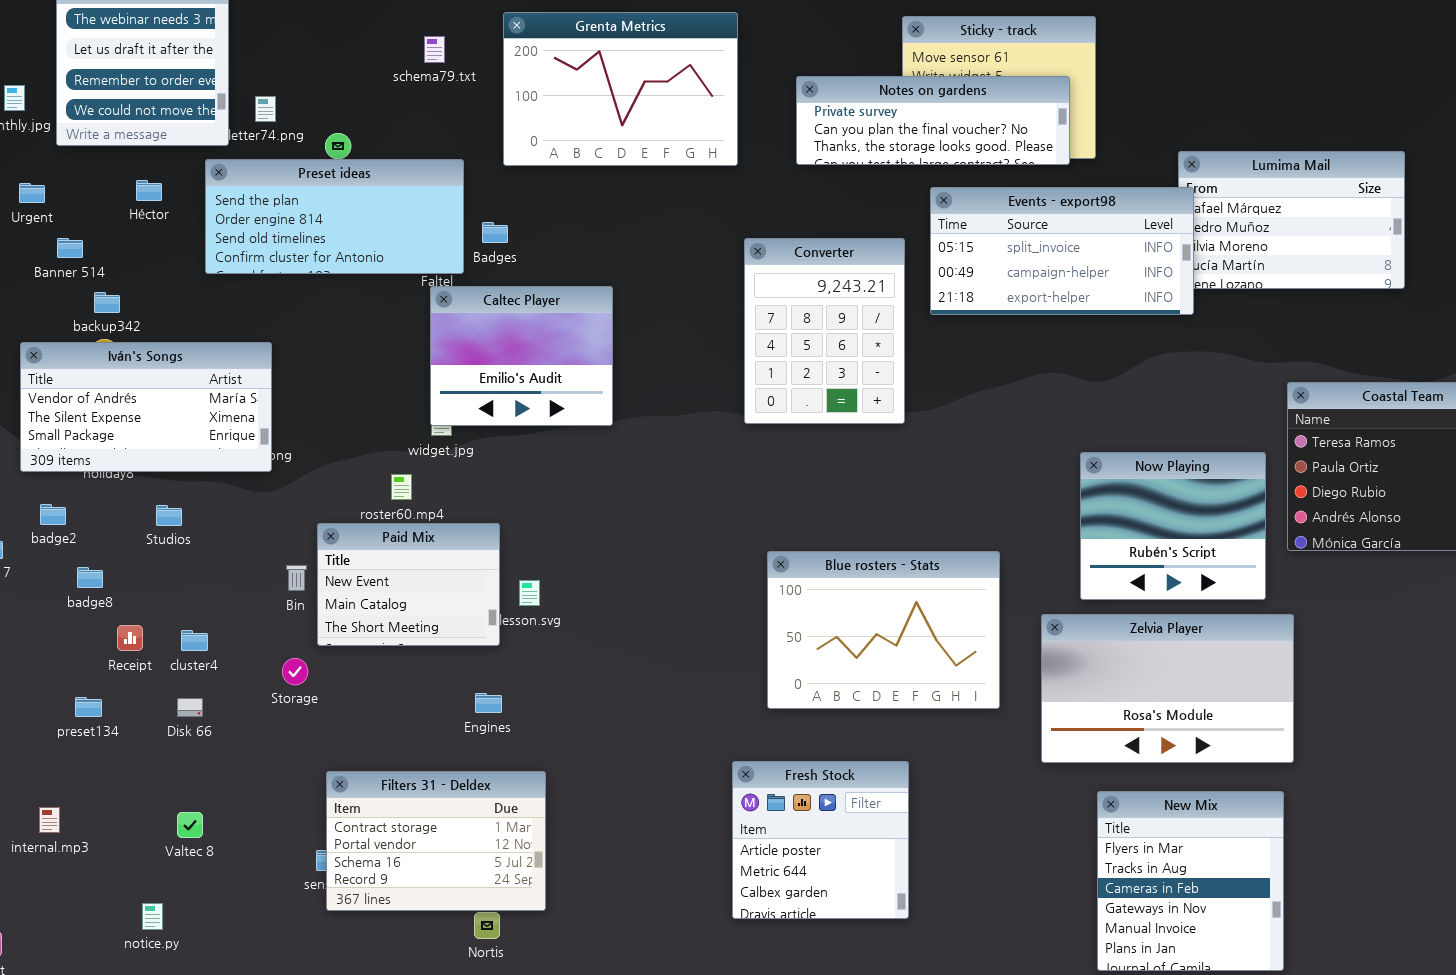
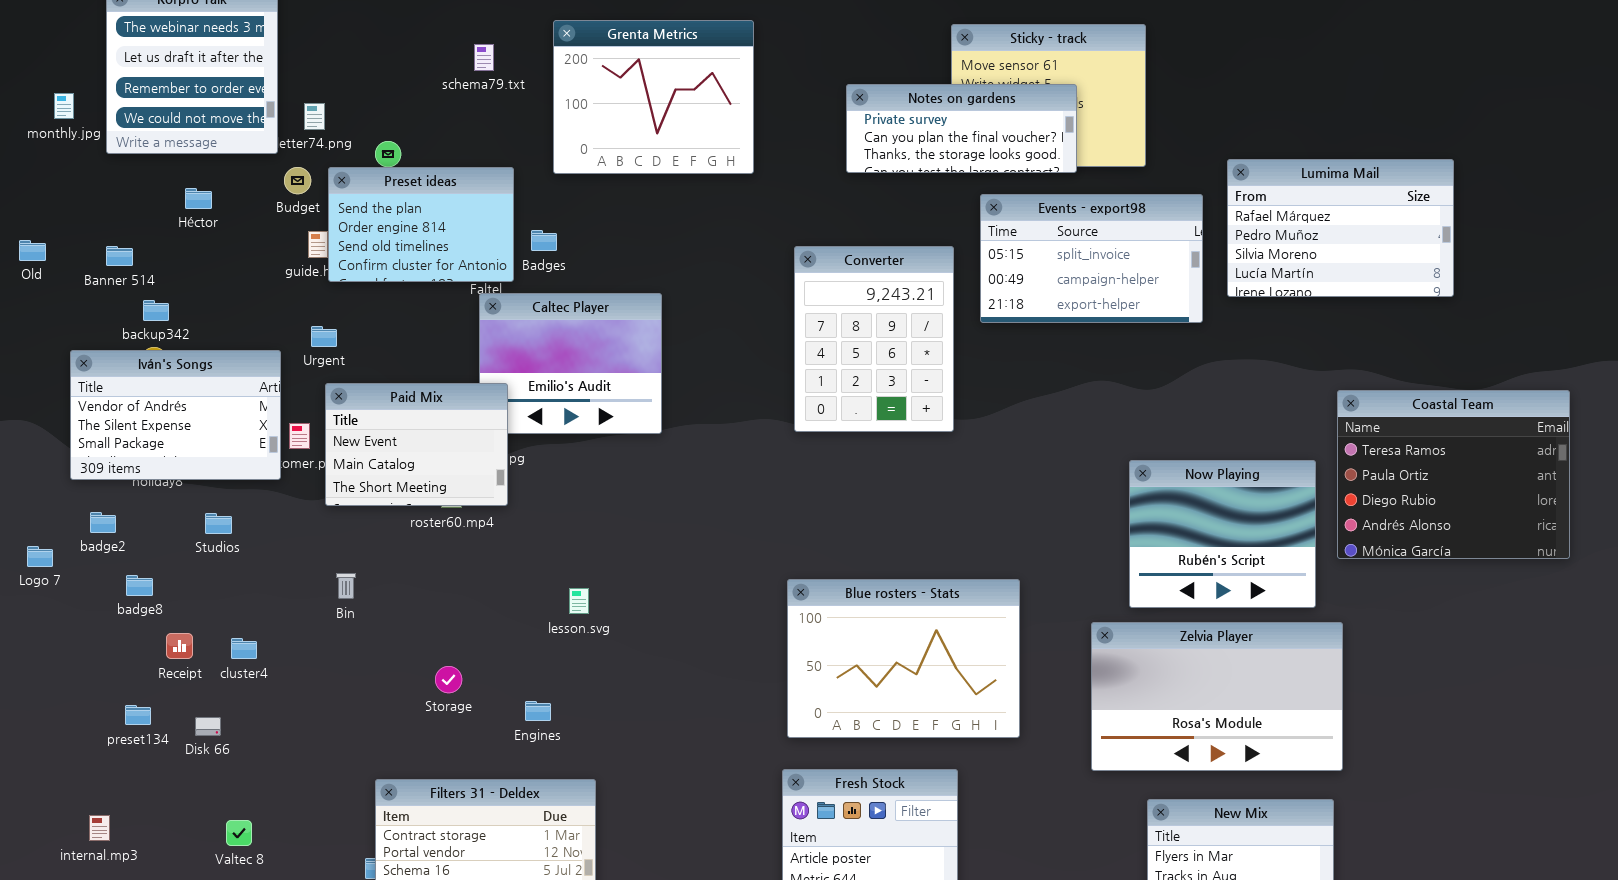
Grenta Metrics: [503,12,738,166] -> [553,20,754,174], resized
Notes on gardens: [796,76,1070,165] -> [846,84,1077,173], resized
Preset ideas: [205,159,464,274] -> [328,167,514,282], resized
Urgent: [19,183,45,203] -> [311,326,337,347], moved
Events - export98: [930,187,1194,315] -> [980,194,1203,323], resized
Iván's Songs: [20,342,272,472] -> [70,350,281,480], resized
Paid Mix: [317,523,500,646] -> [325,383,508,506], moved
Blue rosters - Stats: [767,551,1000,709] -> [787,579,1020,738], moved
Storage: [282,658,308,685] -> [435,666,462,693], moved
Disk 66: [177,698,203,717] -> [195,717,221,736], moved

